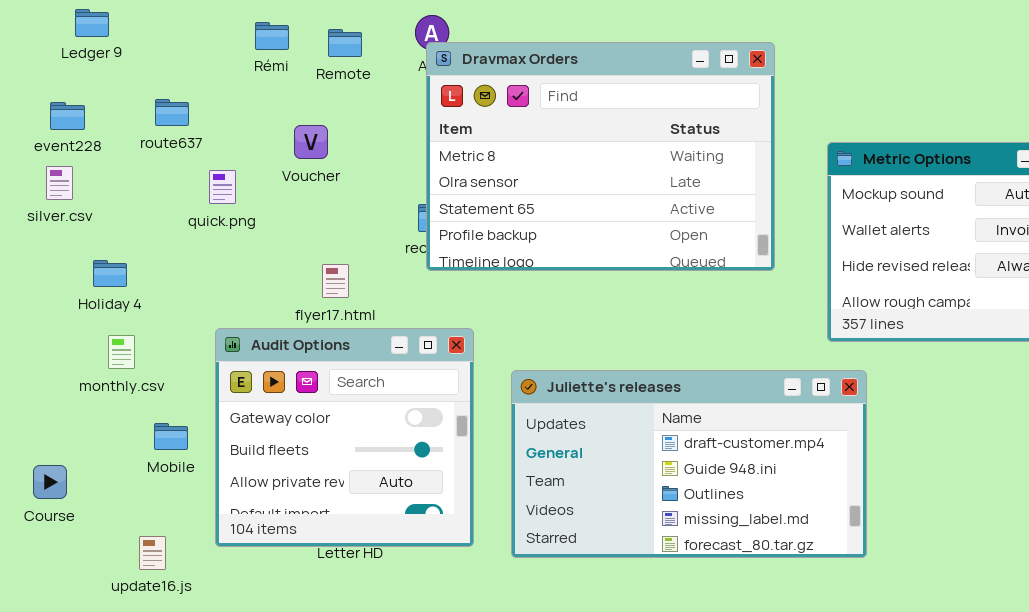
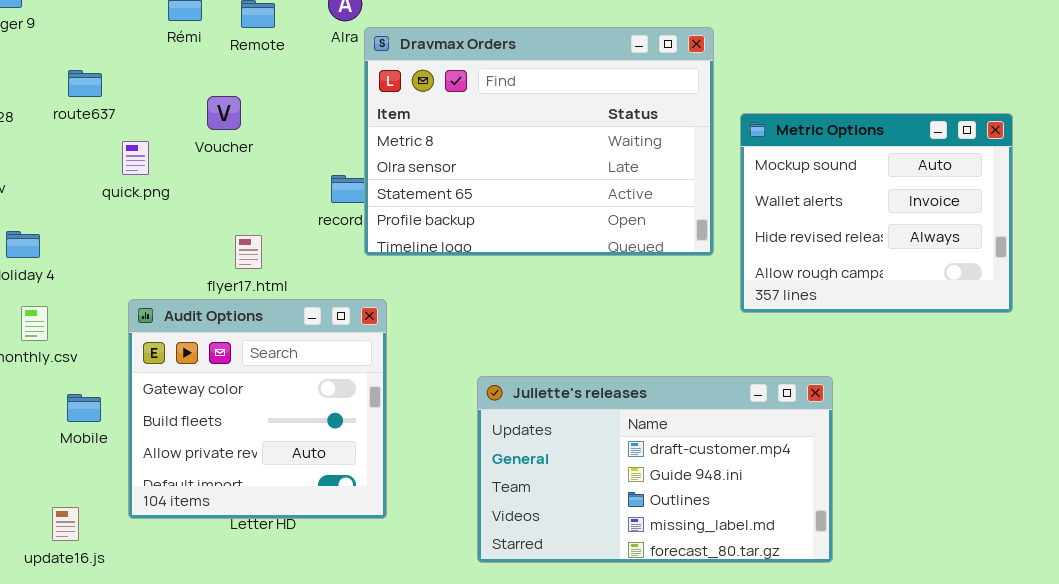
Dravmax Orders: [426,42,775,271] -> [364,27,714,256], moved
Juliette's releases: [511,370,867,558] -> [477,376,833,563], moved

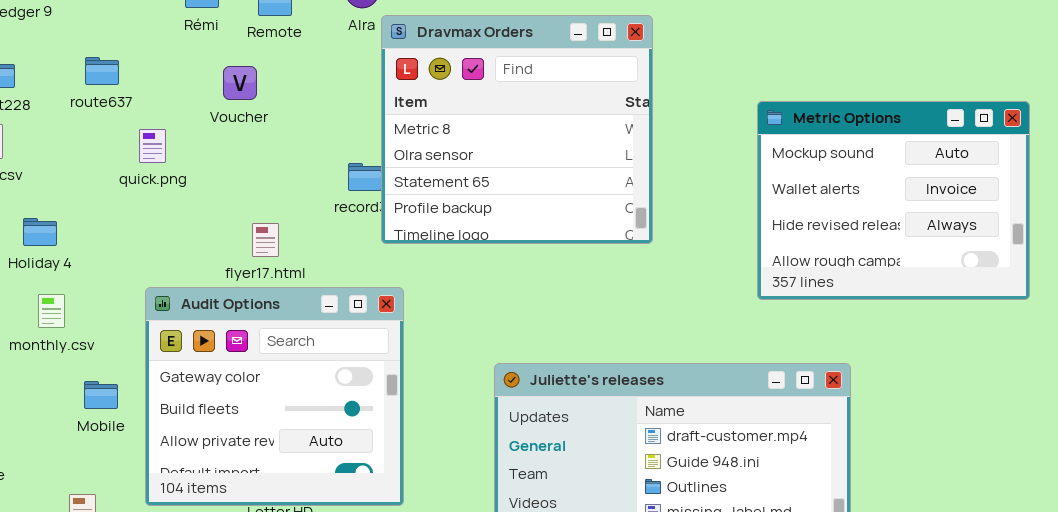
Dravmax Orders: [364,27,714,256] -> [381,15,653,244], resized
Voucher: [207,96,241,130] -> [223,66,257,100], moved

